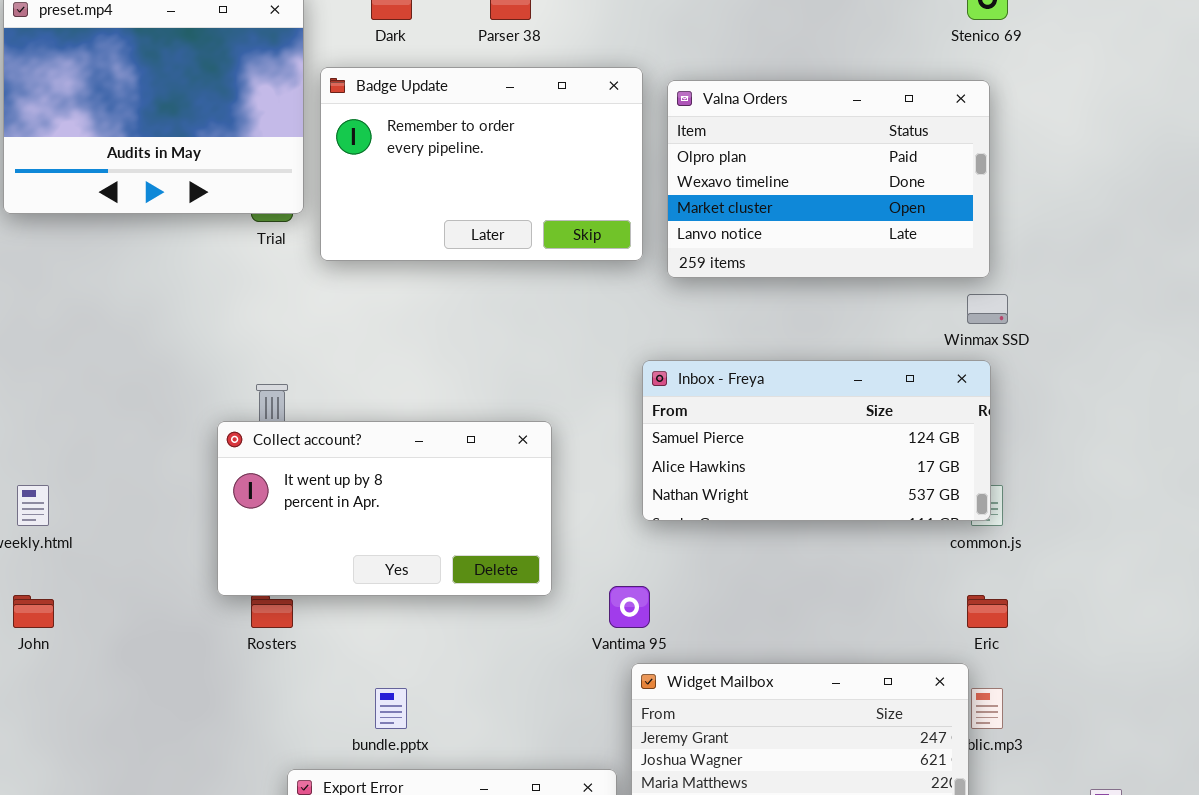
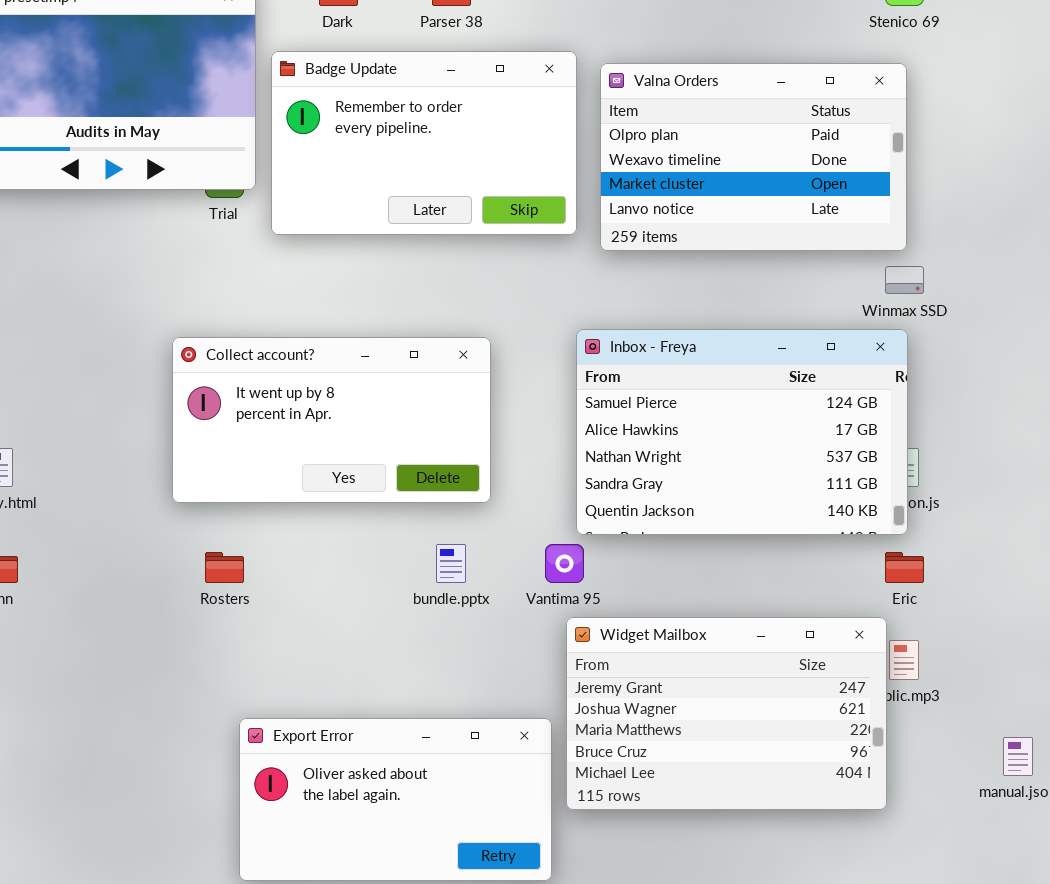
Inbox - Freya: [642,360,991,521] -> [576,329,908,535], resized
Collect account?: [217,421,552,596] -> [172,337,491,503], moved
bundle.pptx: [375,688,407,729] -> [436,544,466,583], moved

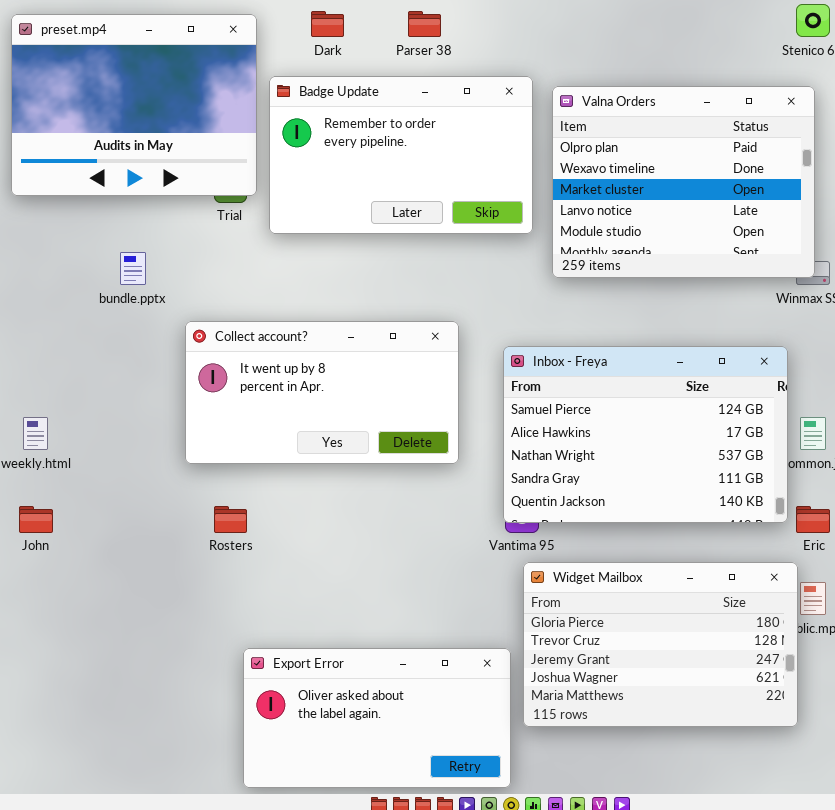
Valna Orders: [600,63,907,251] -> [552,86,815,278], resized
Inbox - Freya: [576,329,908,535] -> [503,346,788,523], moved
bundle.pptx: [436,544,466,583] -> [120,252,146,285], moved
Widget Mailbox: [566,617,887,810] -> [523,562,798,727], scrolled up 2 rows

